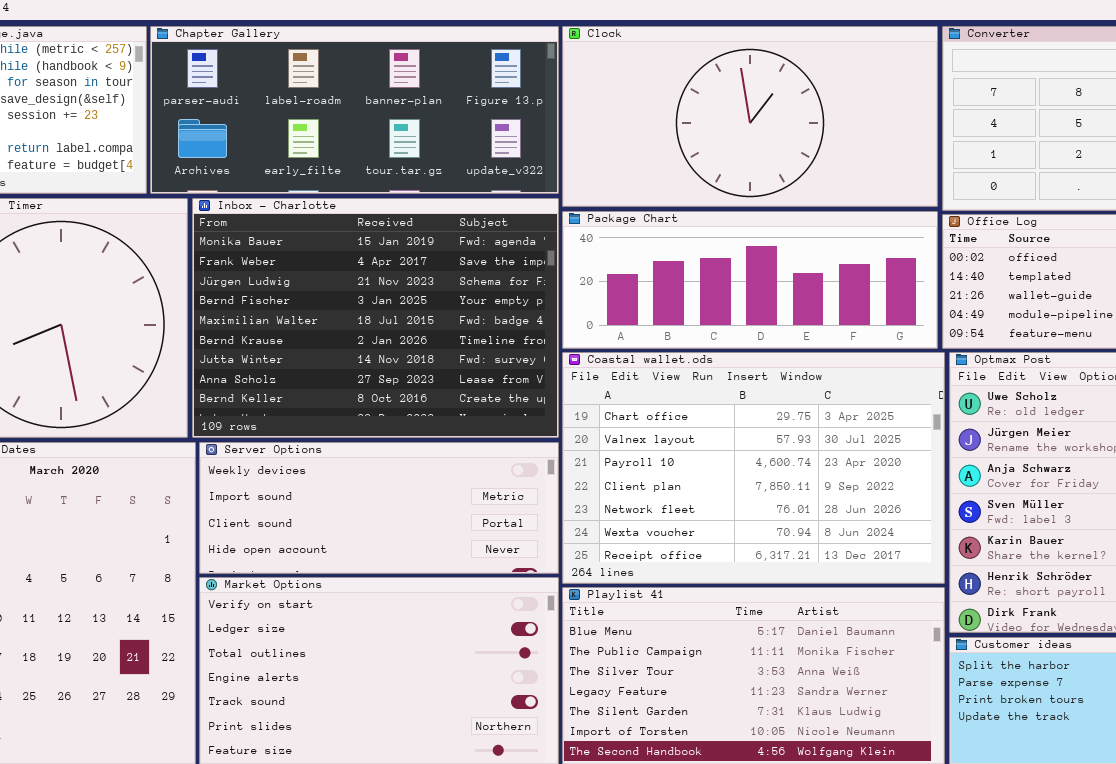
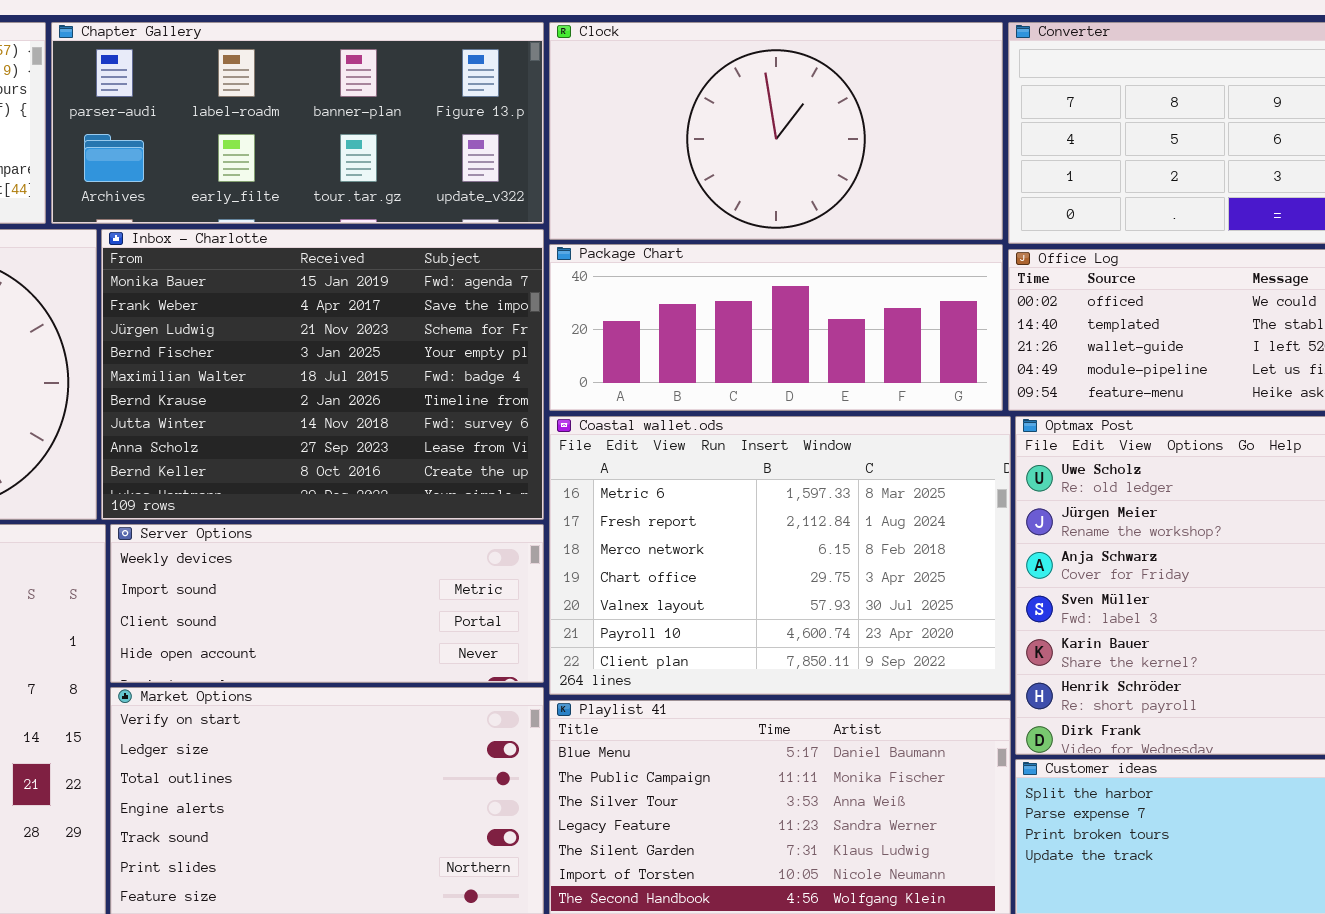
Coastal wallet.ods: [562,352,945,584] -> [549,416,1011,695], scrolled up 3 rows

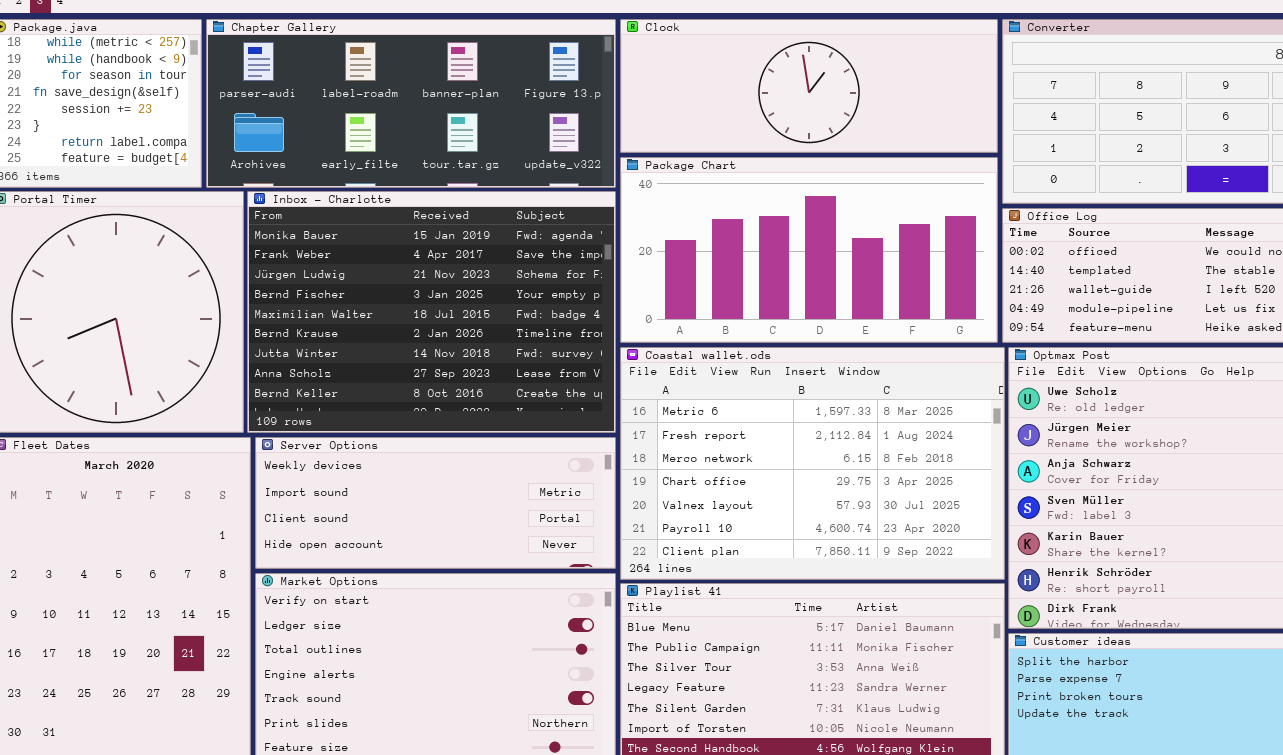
Clock: [549,22,1003,240] -> [620,19,998,153], resized
Package Chart: [549,244,1003,411] -> [620,157,998,343], resized

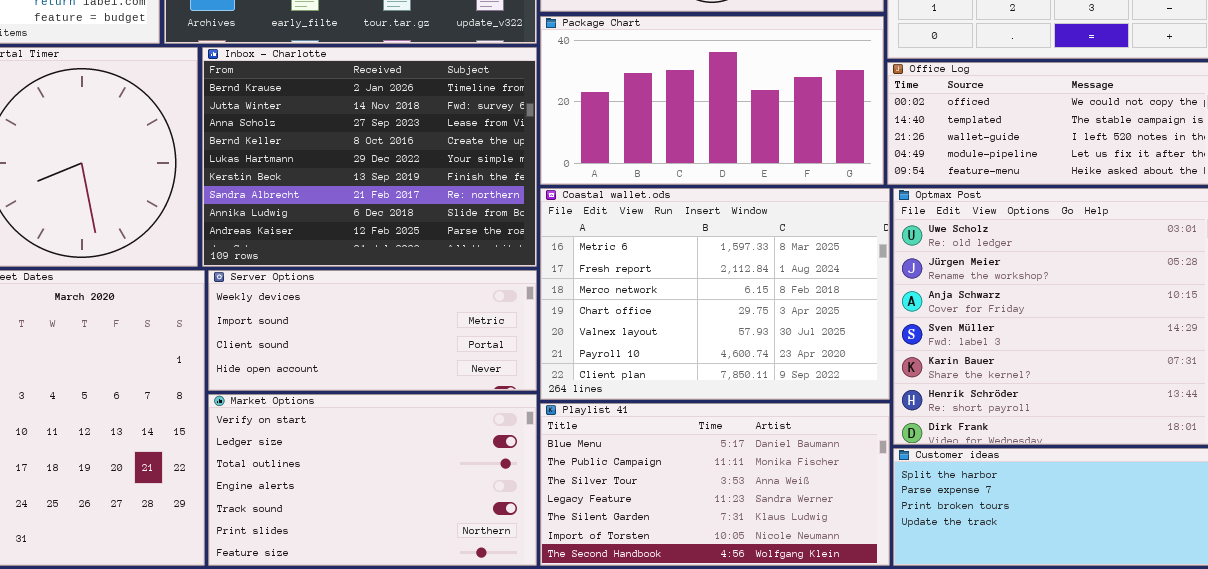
Inbox - Charlotte: [247,191,616,433] -> [202,47,537,267], scrolled down 5 rows

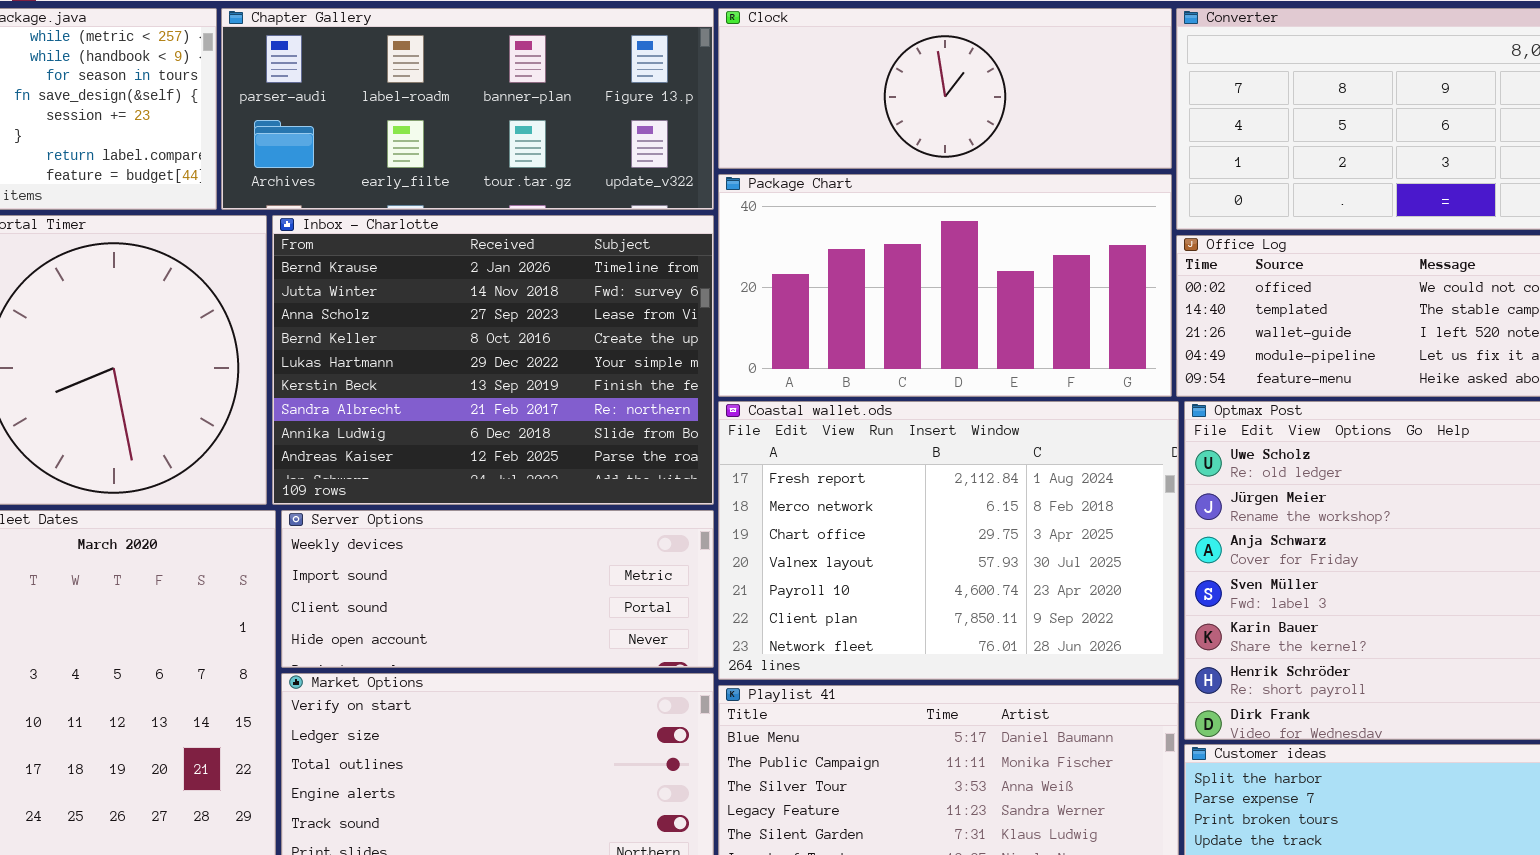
Coastal wallet.ods: [540,188,890,400] -> [718,401,1179,680], scrolled down 1 row

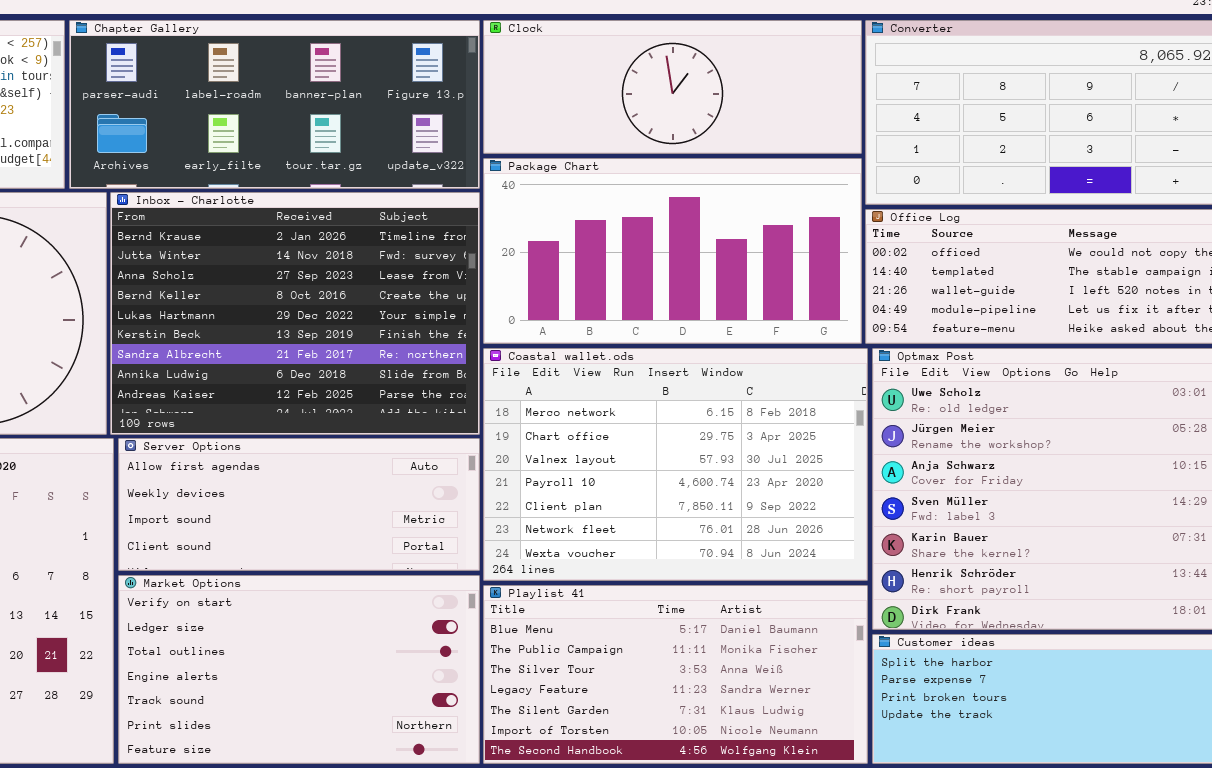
Coastal wallet.ods: [718,401,1179,680] -> [483,348,868,581], scrolled down 1 row
Server Options: [281,510,714,668] -> [118,438,480,571], scrolled up 1 row

